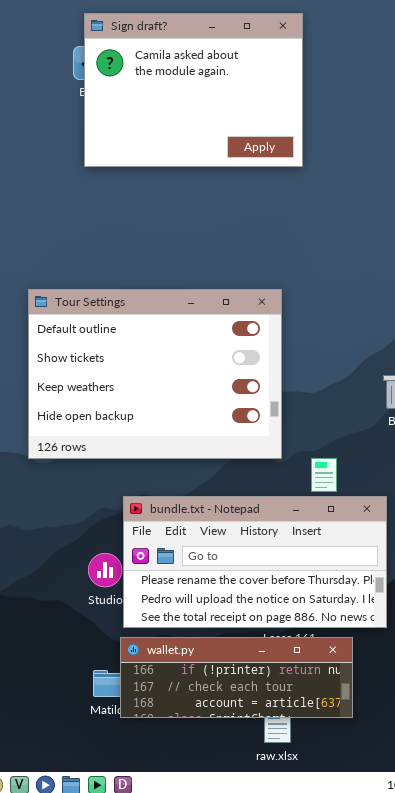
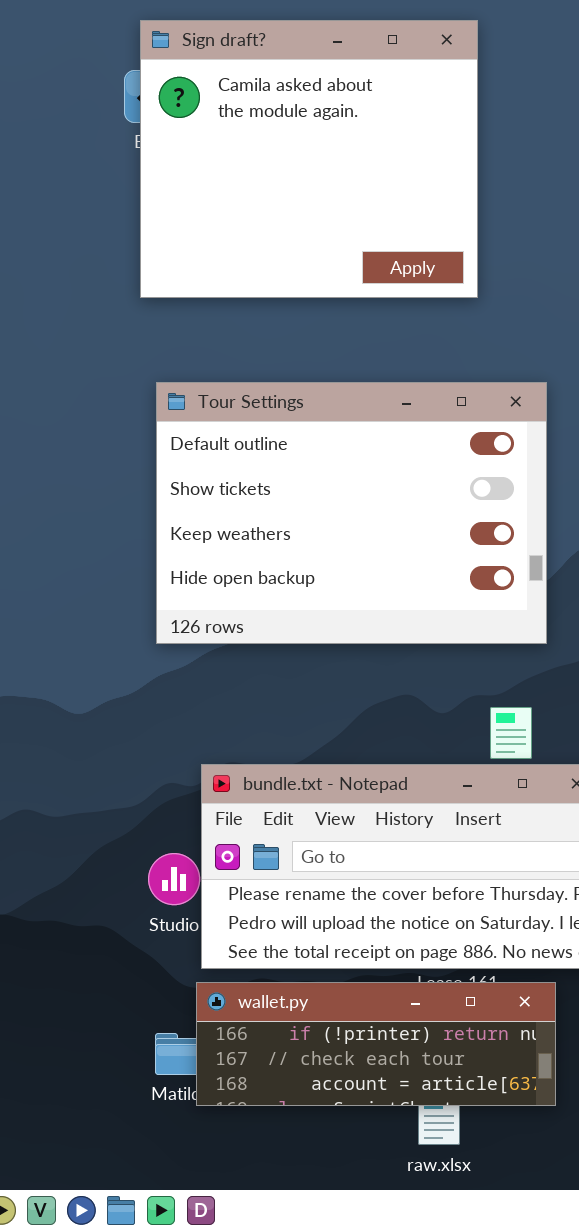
Sign draft?: [84,13,303,167] -> [140,20,478,298], resized
Tour Settings: [28,289,282,459] -> [156,382,547,644], moved

